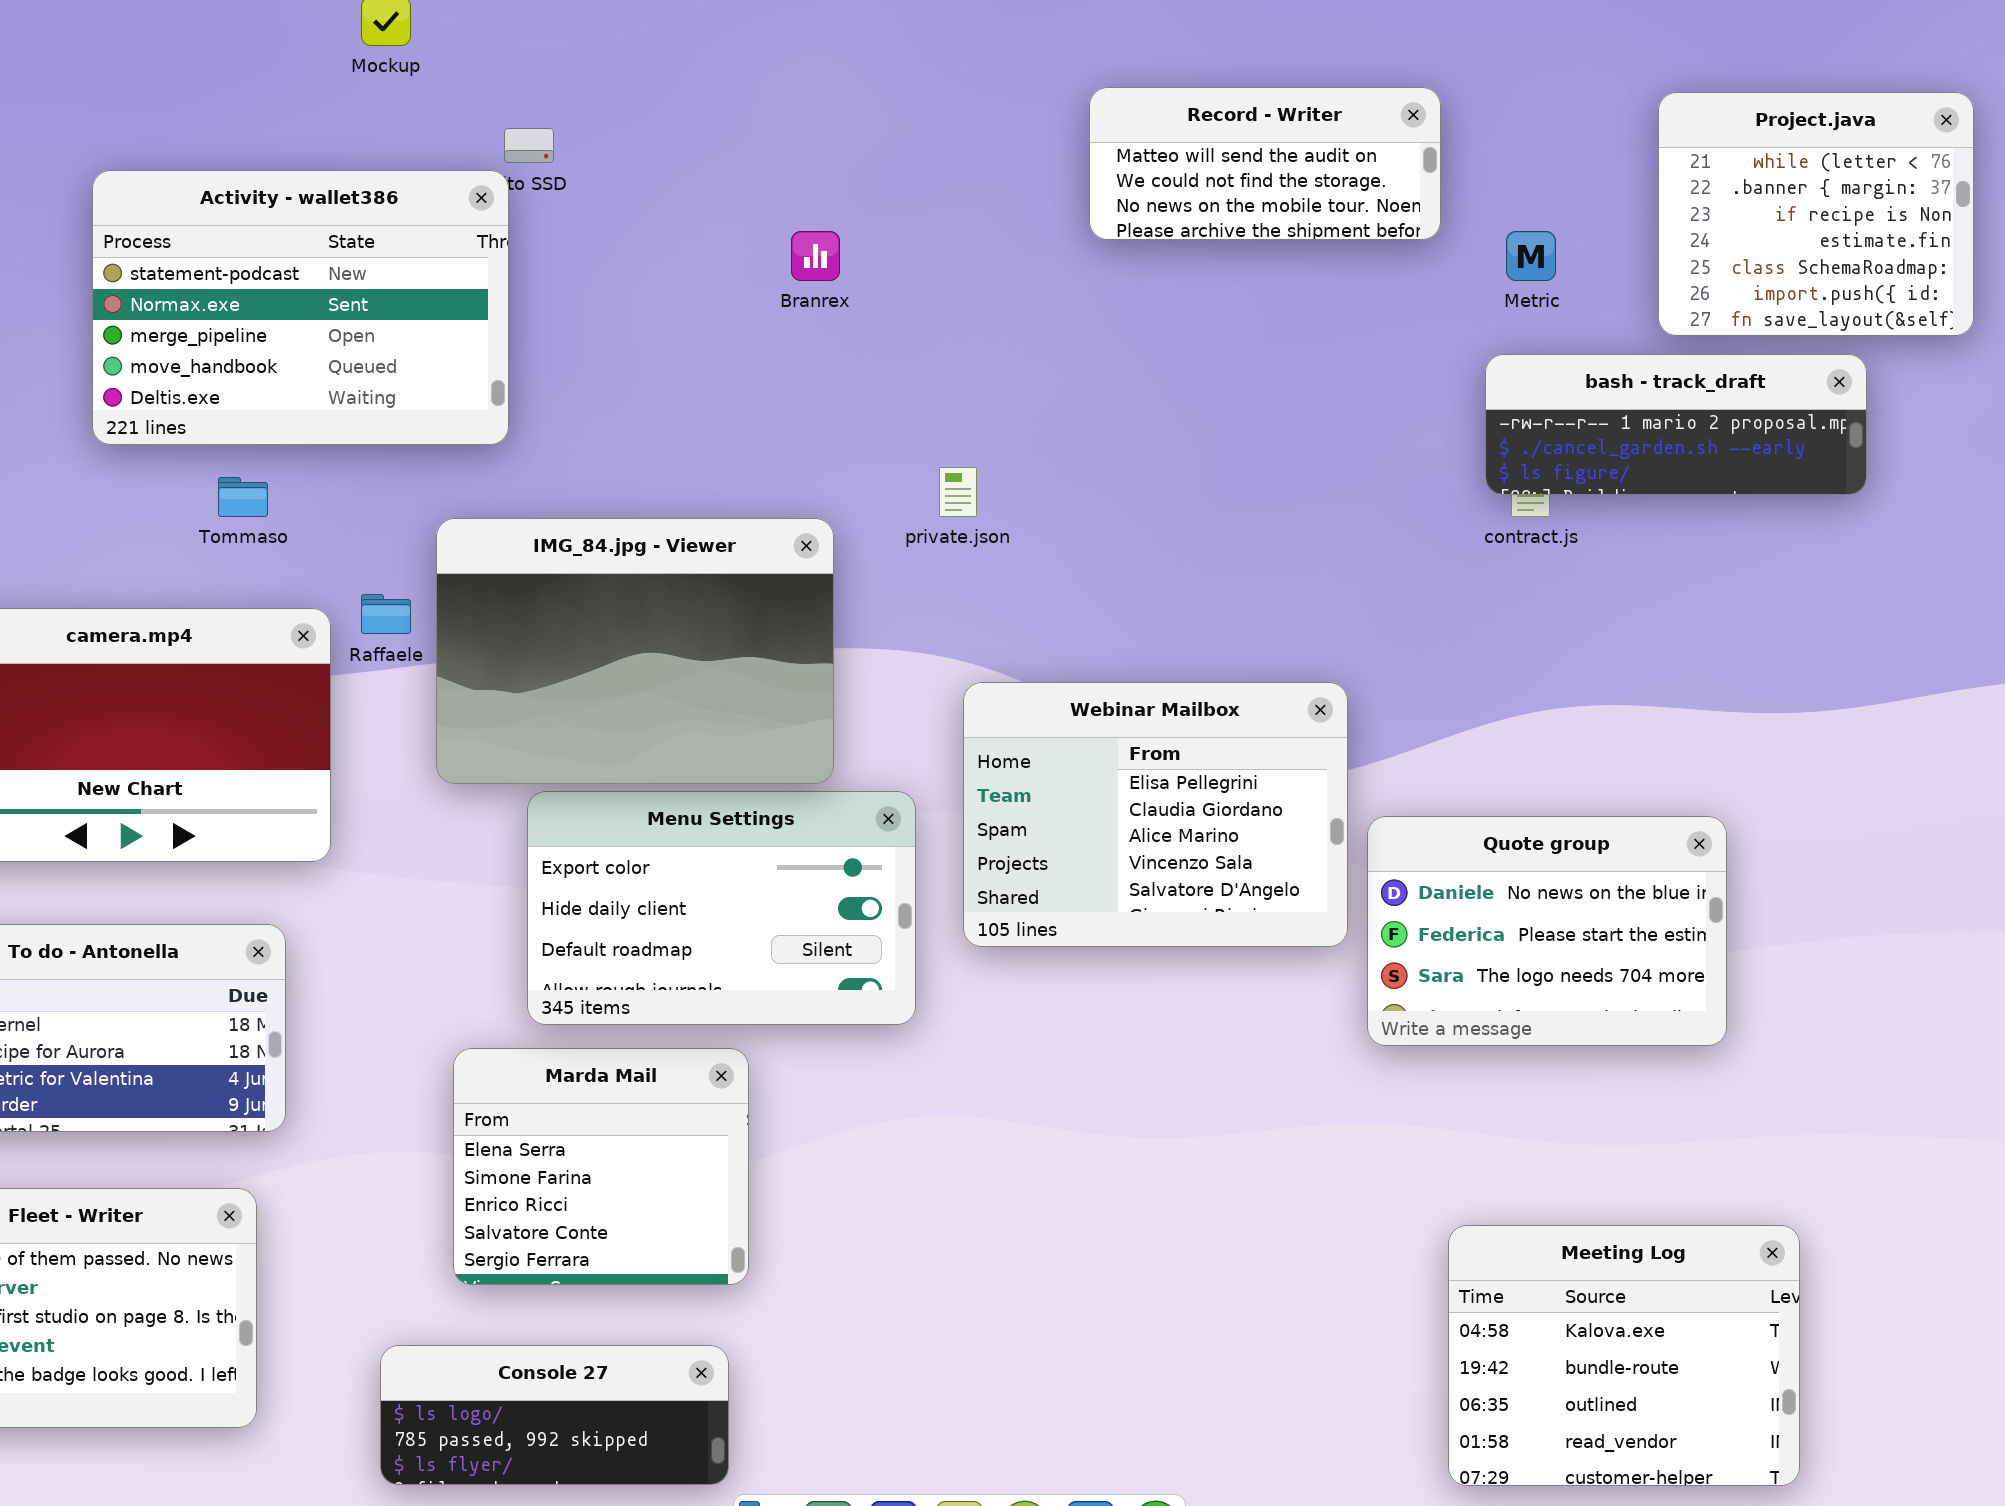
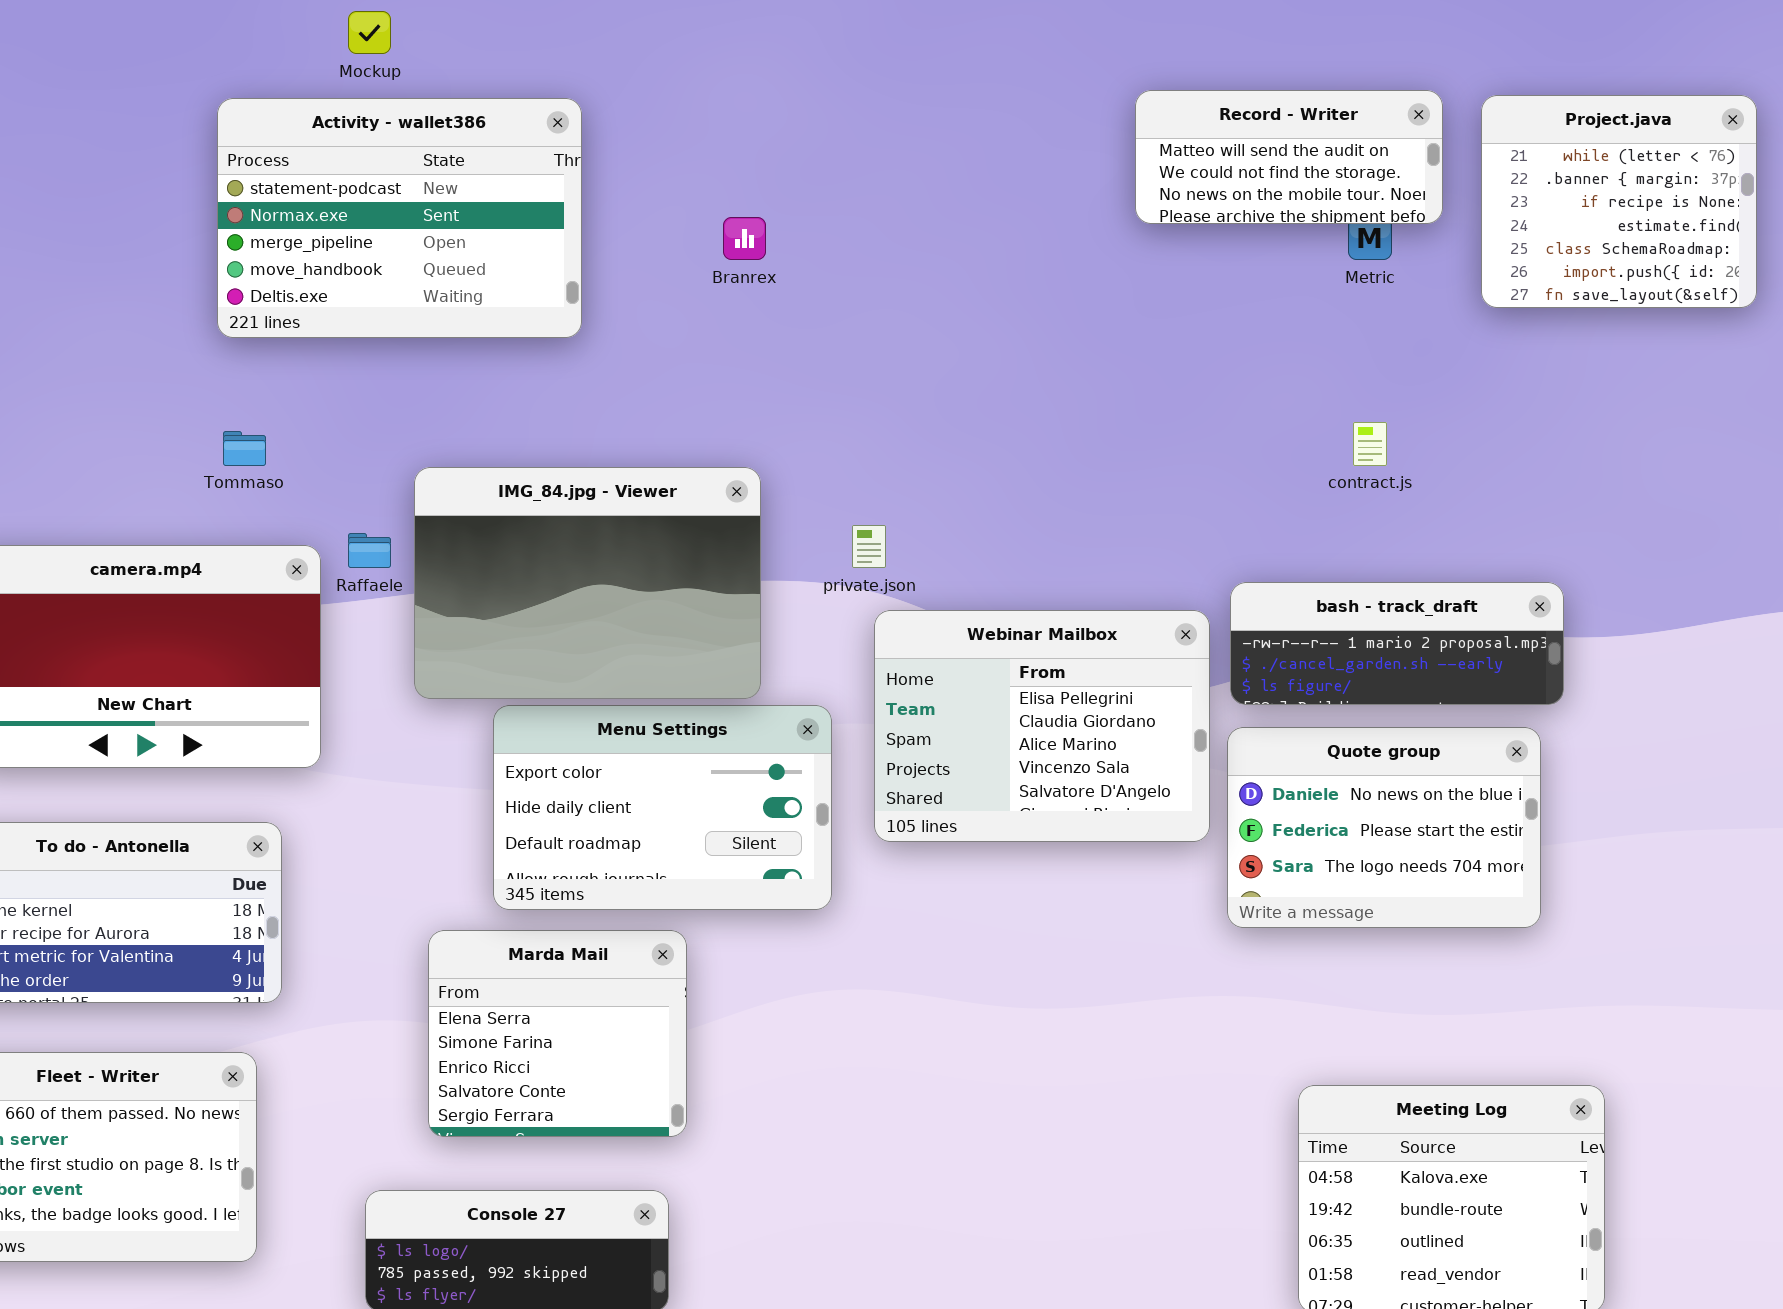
Record - Writer: [1089,87,1441,240] -> [1135,90,1443,224], moved
Activity - wallet386: [92,170,509,445] -> [217,98,582,338], moved
bash - track_draft: [1485,354,1867,495] -> [1230,582,1564,705], moved
private.json: [939,467,977,517] -> [852,525,886,568], moved

